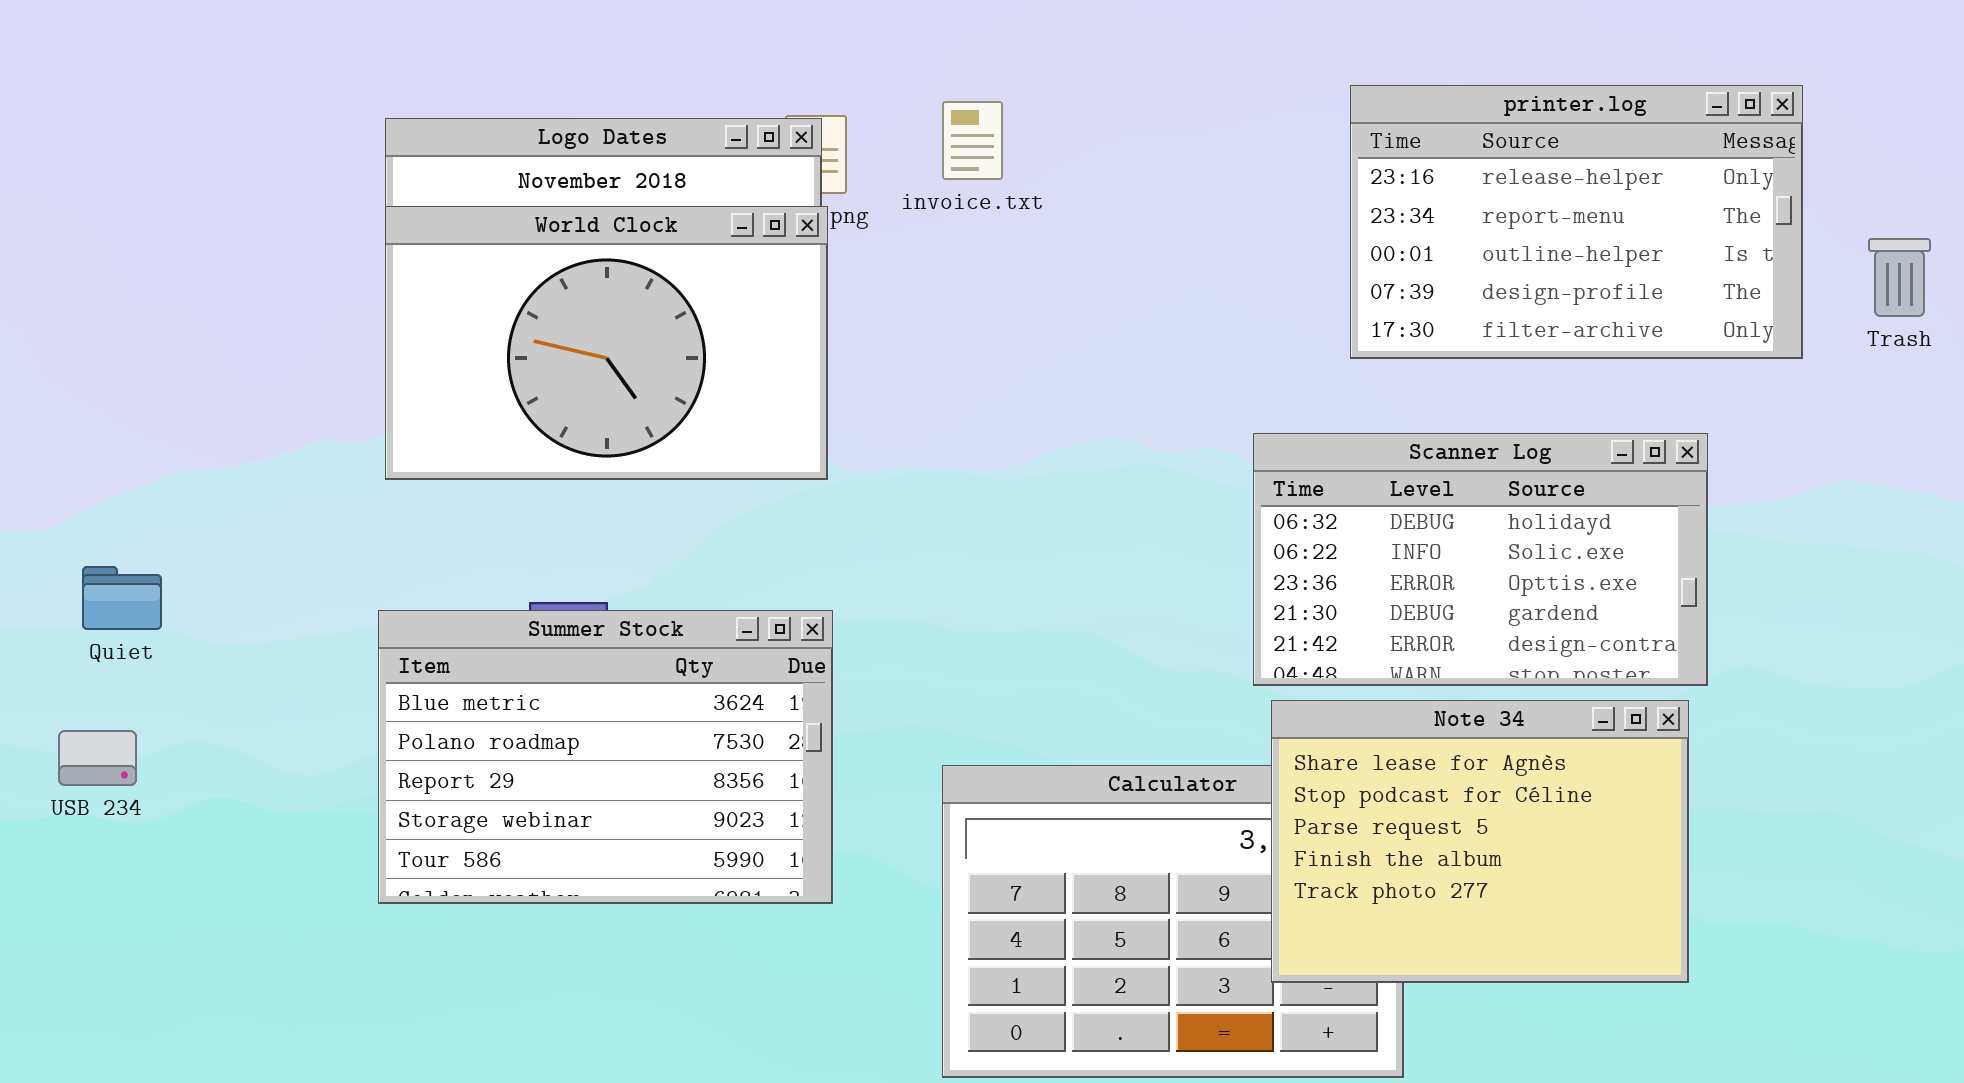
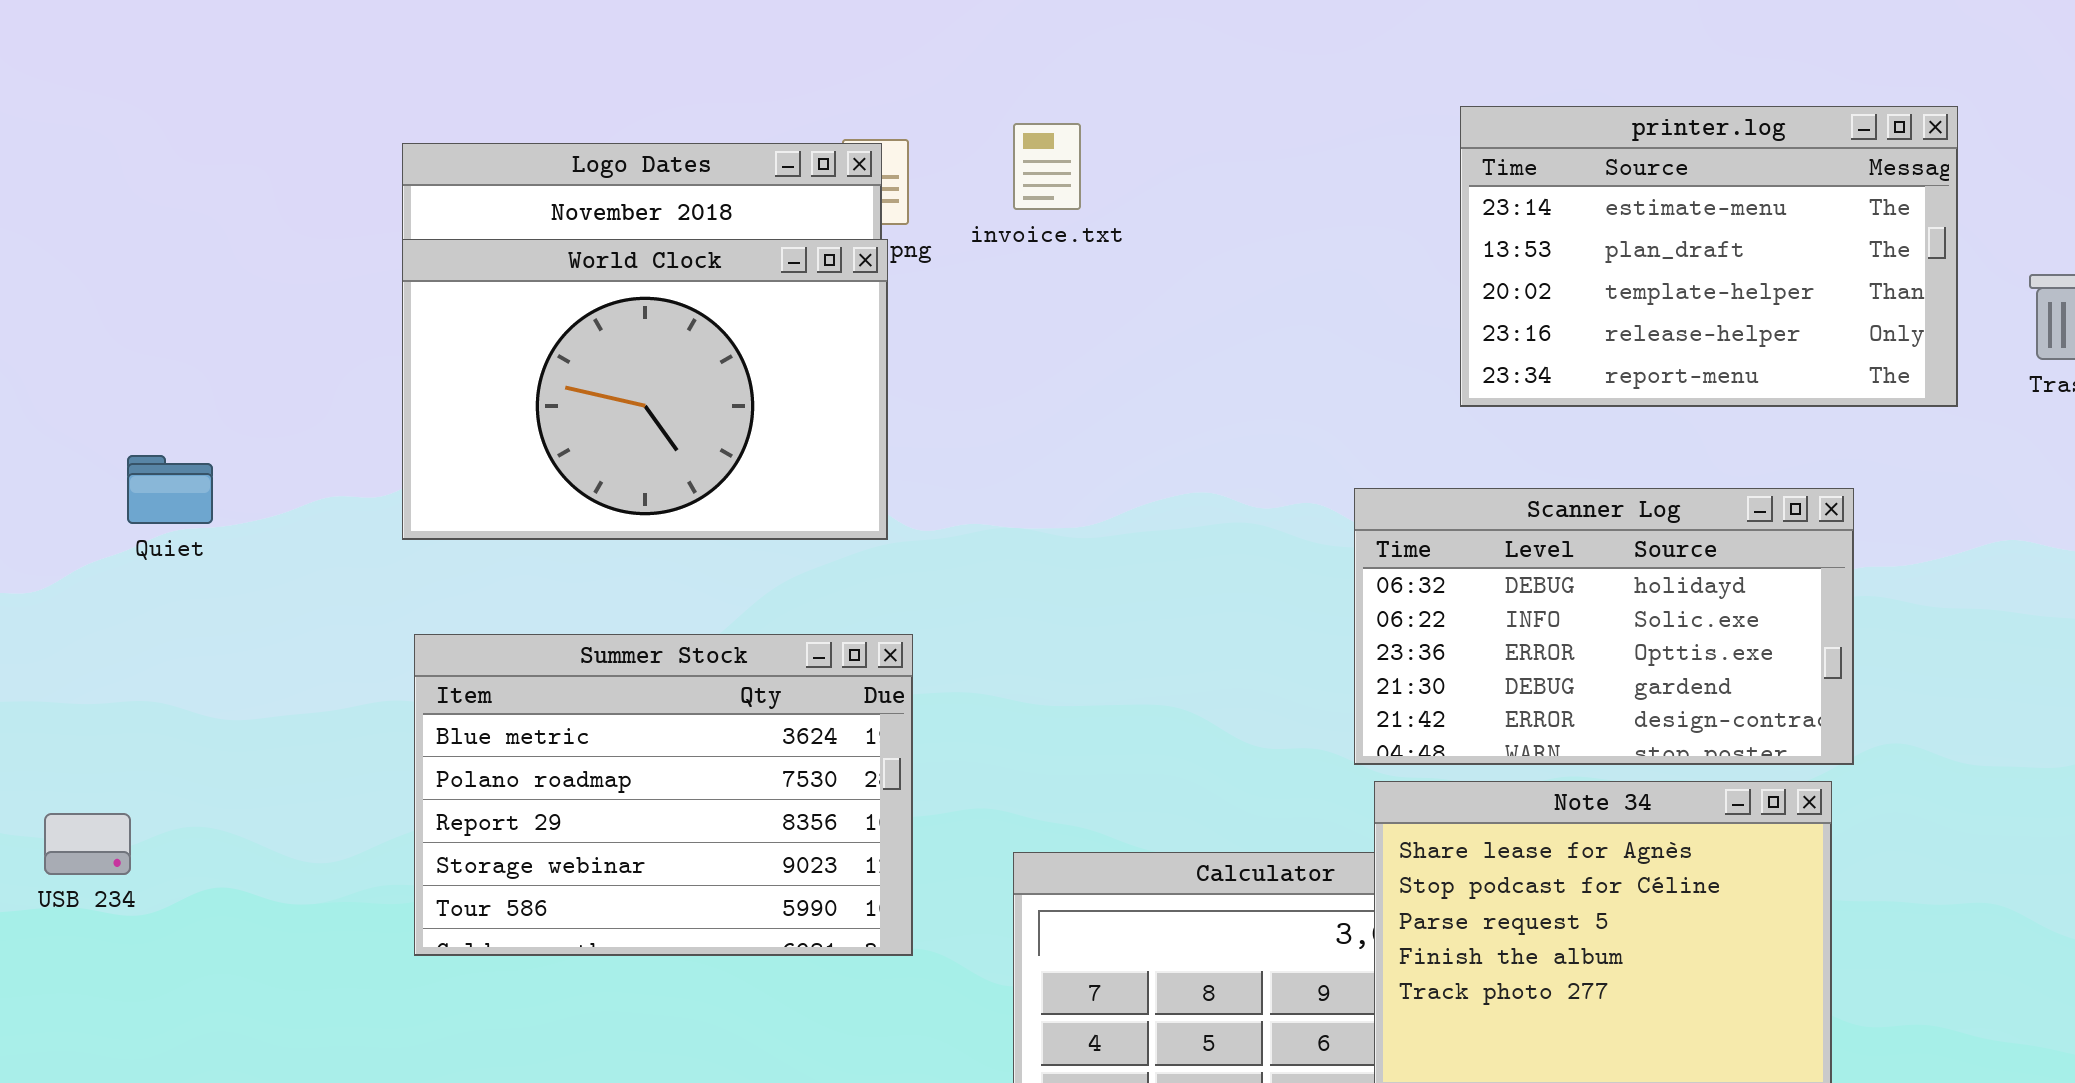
printer.log: [1350,85,1803,359] -> [1460,106,1958,407], scrolled up 3 rows
Quiet: [82,566,162,630] -> [127,455,213,524], moved
Summer Stock: [378,610,833,904] -> [414,634,913,956], moved

